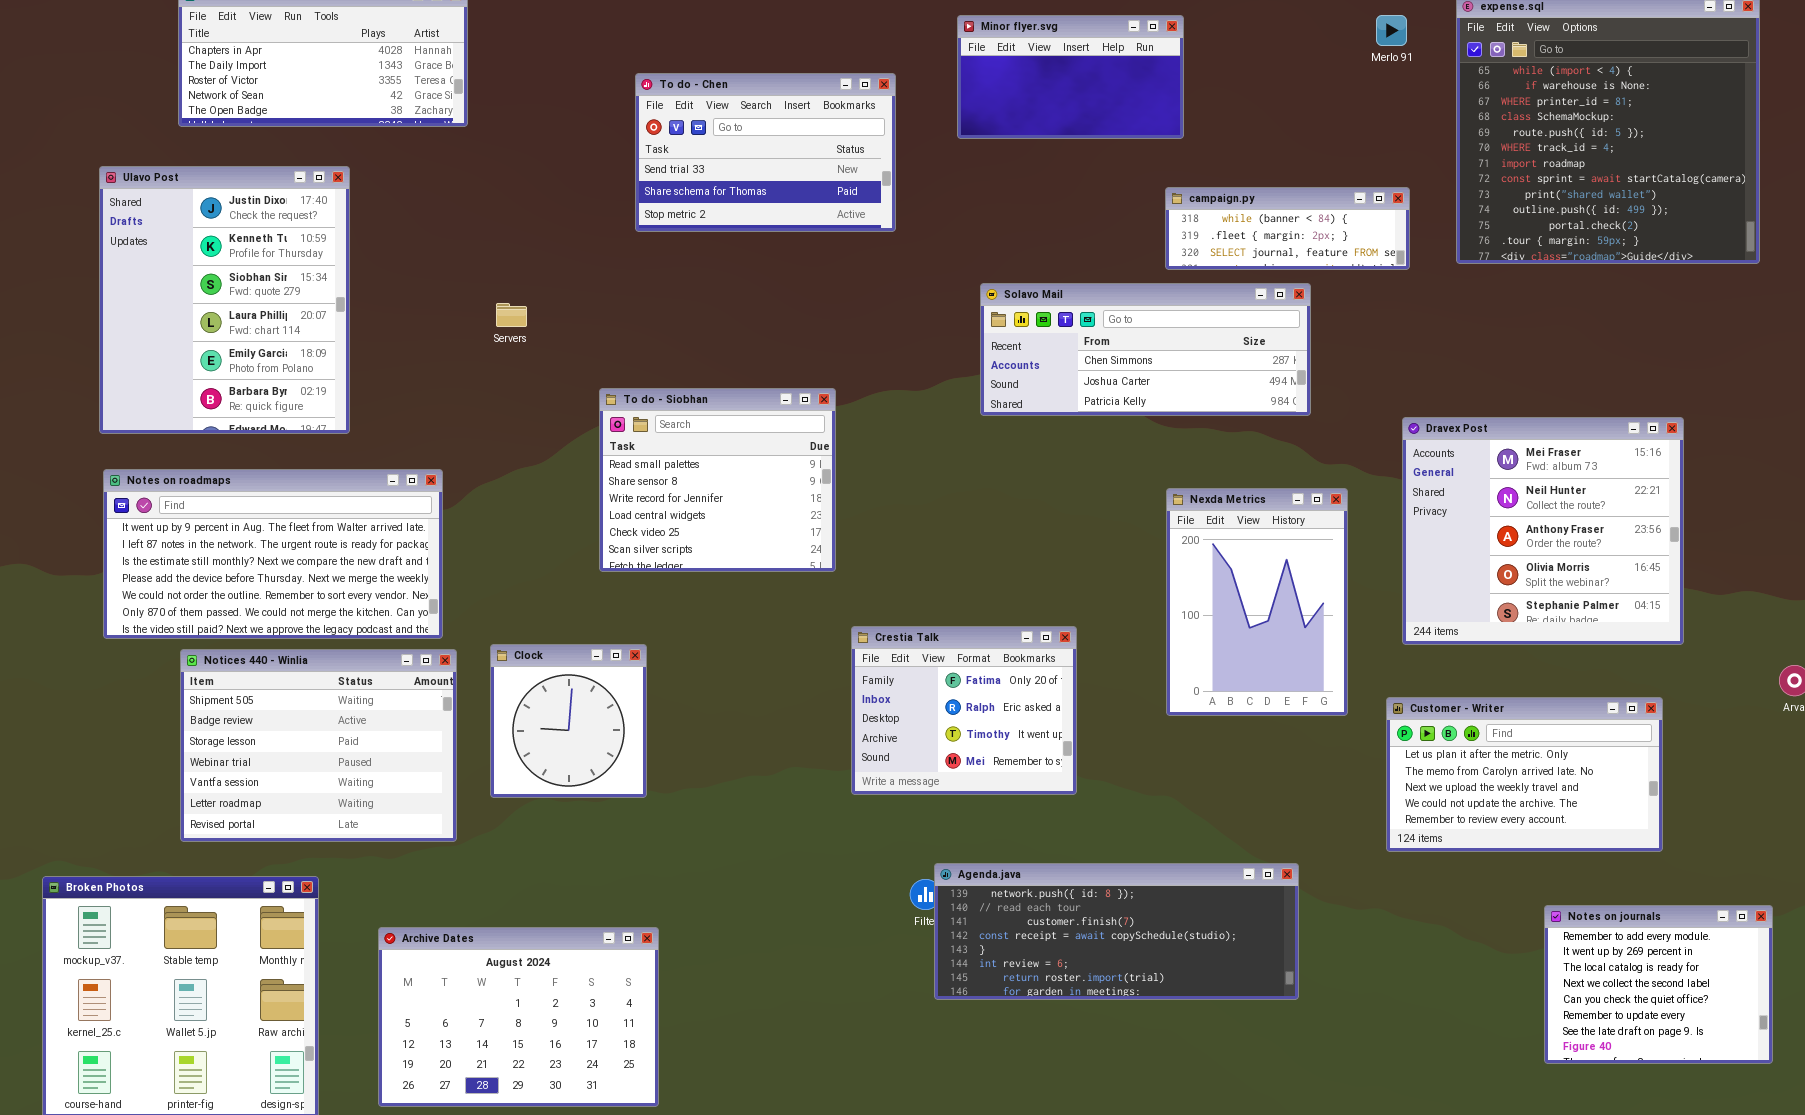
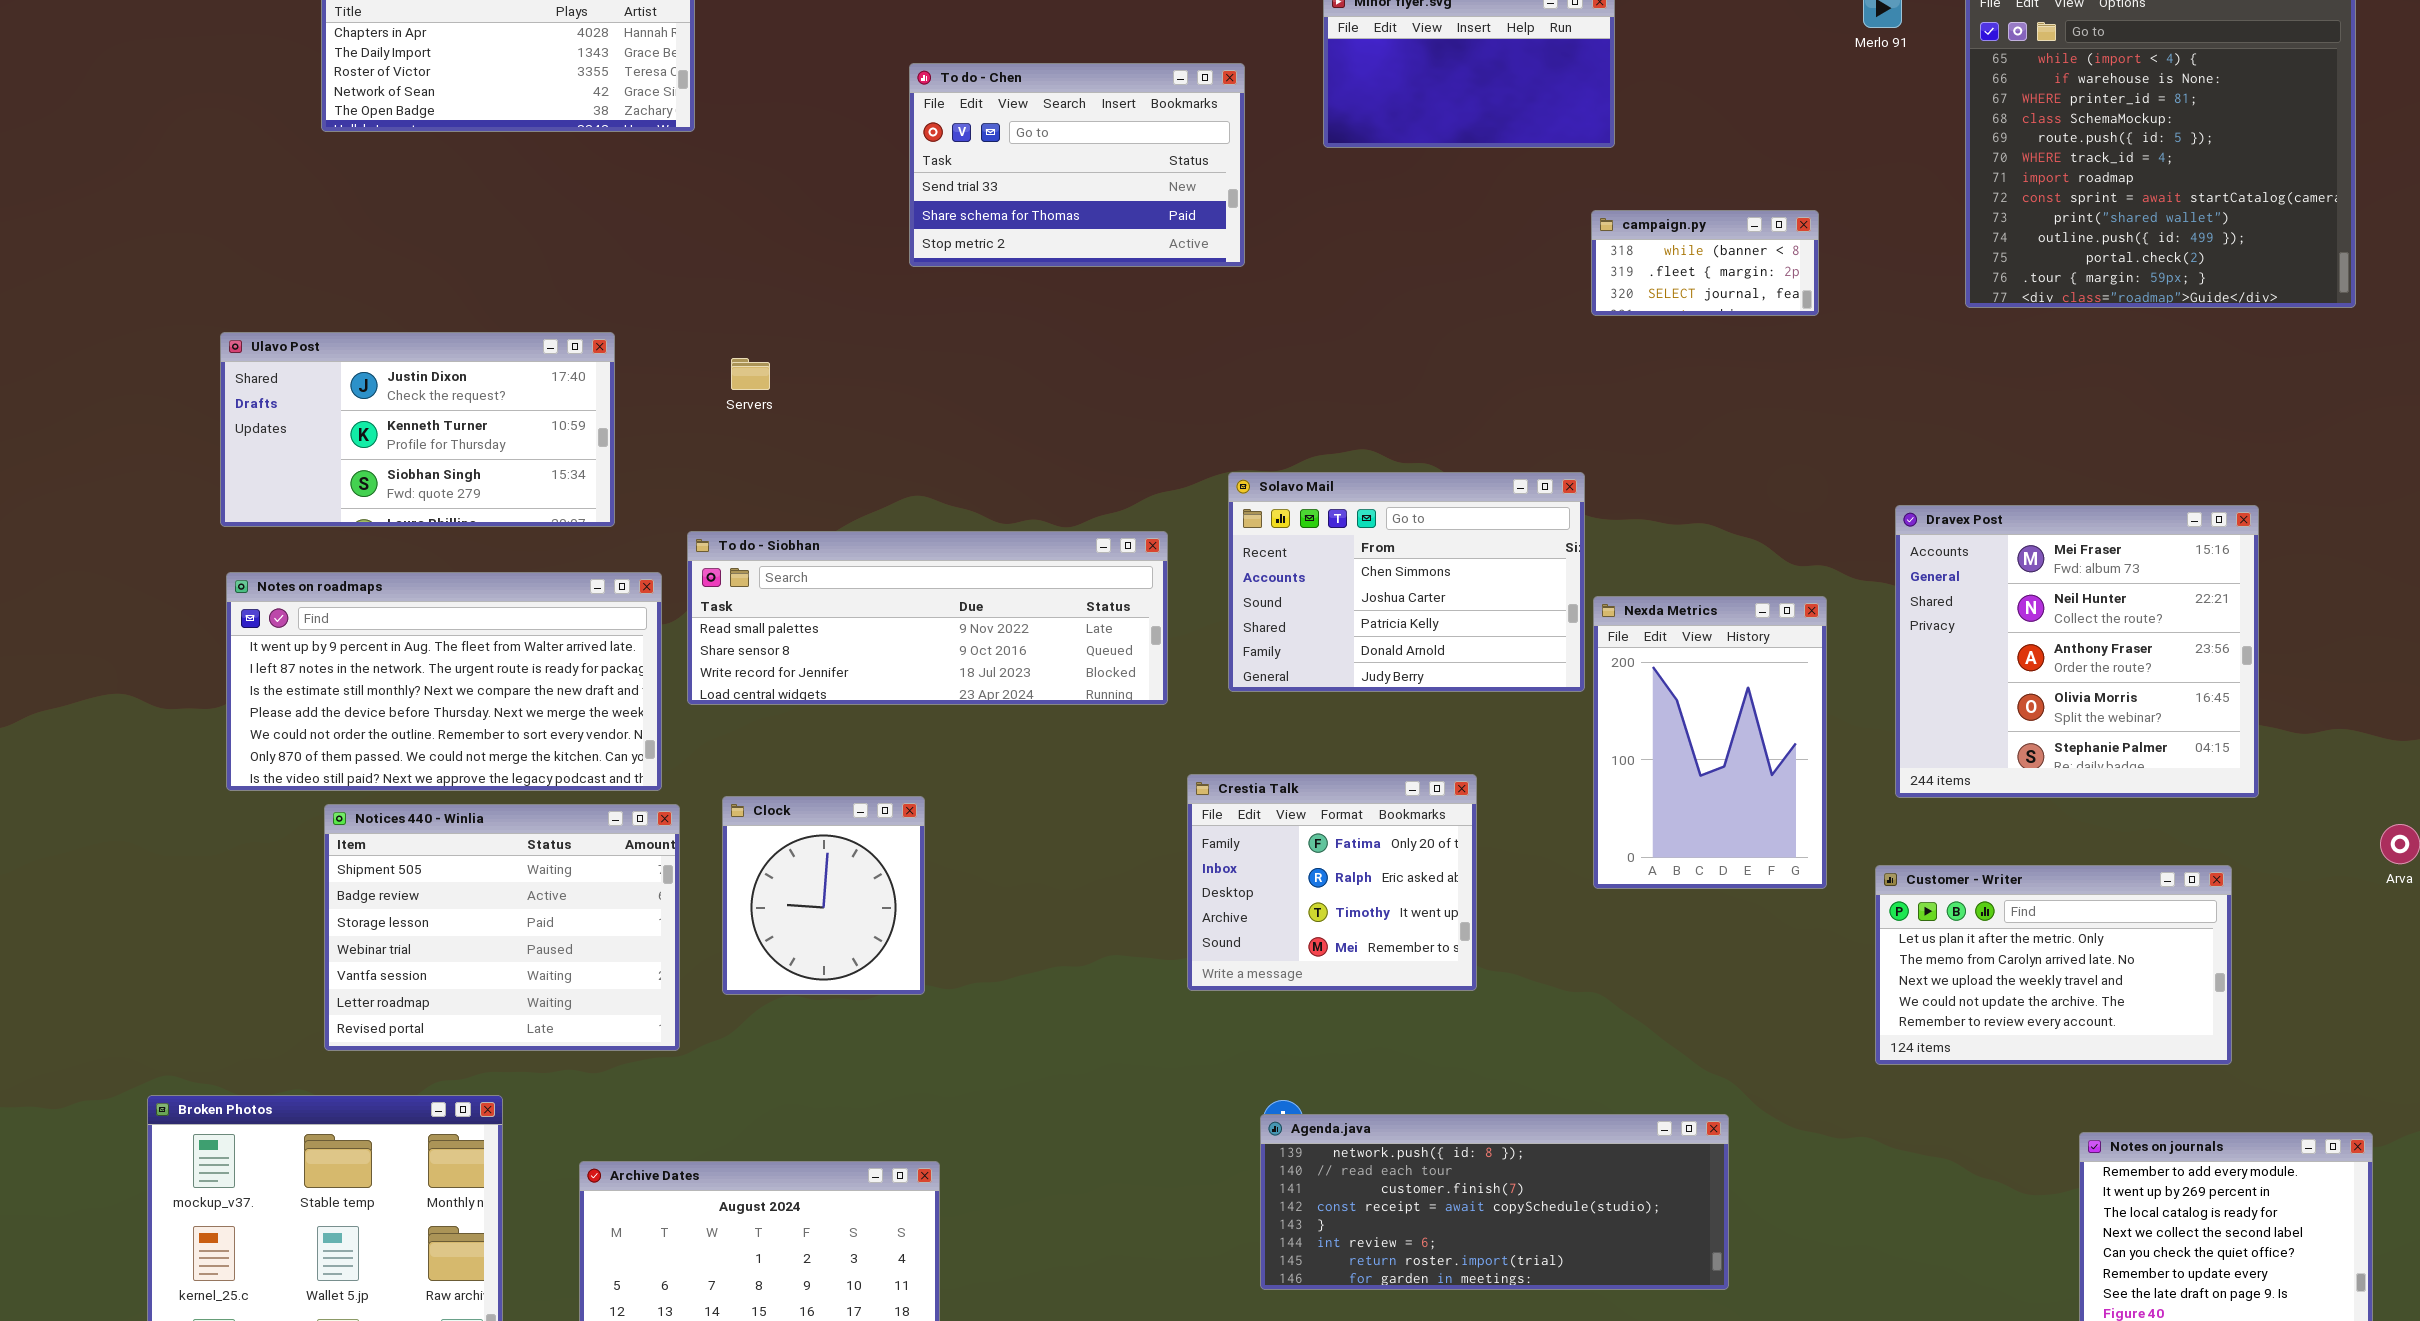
Ulavo Post: [99,166,350,434] -> [220,332,615,527], resized
campaign.py: [1165,187,1410,270] -> [1591,210,1819,316], resized
Solavo Mail: [980,283,1311,416] -> [1228,472,1585,692], moved, resized
To do - Siobhan: [599,388,836,572] -> [687,531,1168,705], resized
Agenda.java: [934,863,1299,1000] -> [1260,1114,1729,1290], moved

